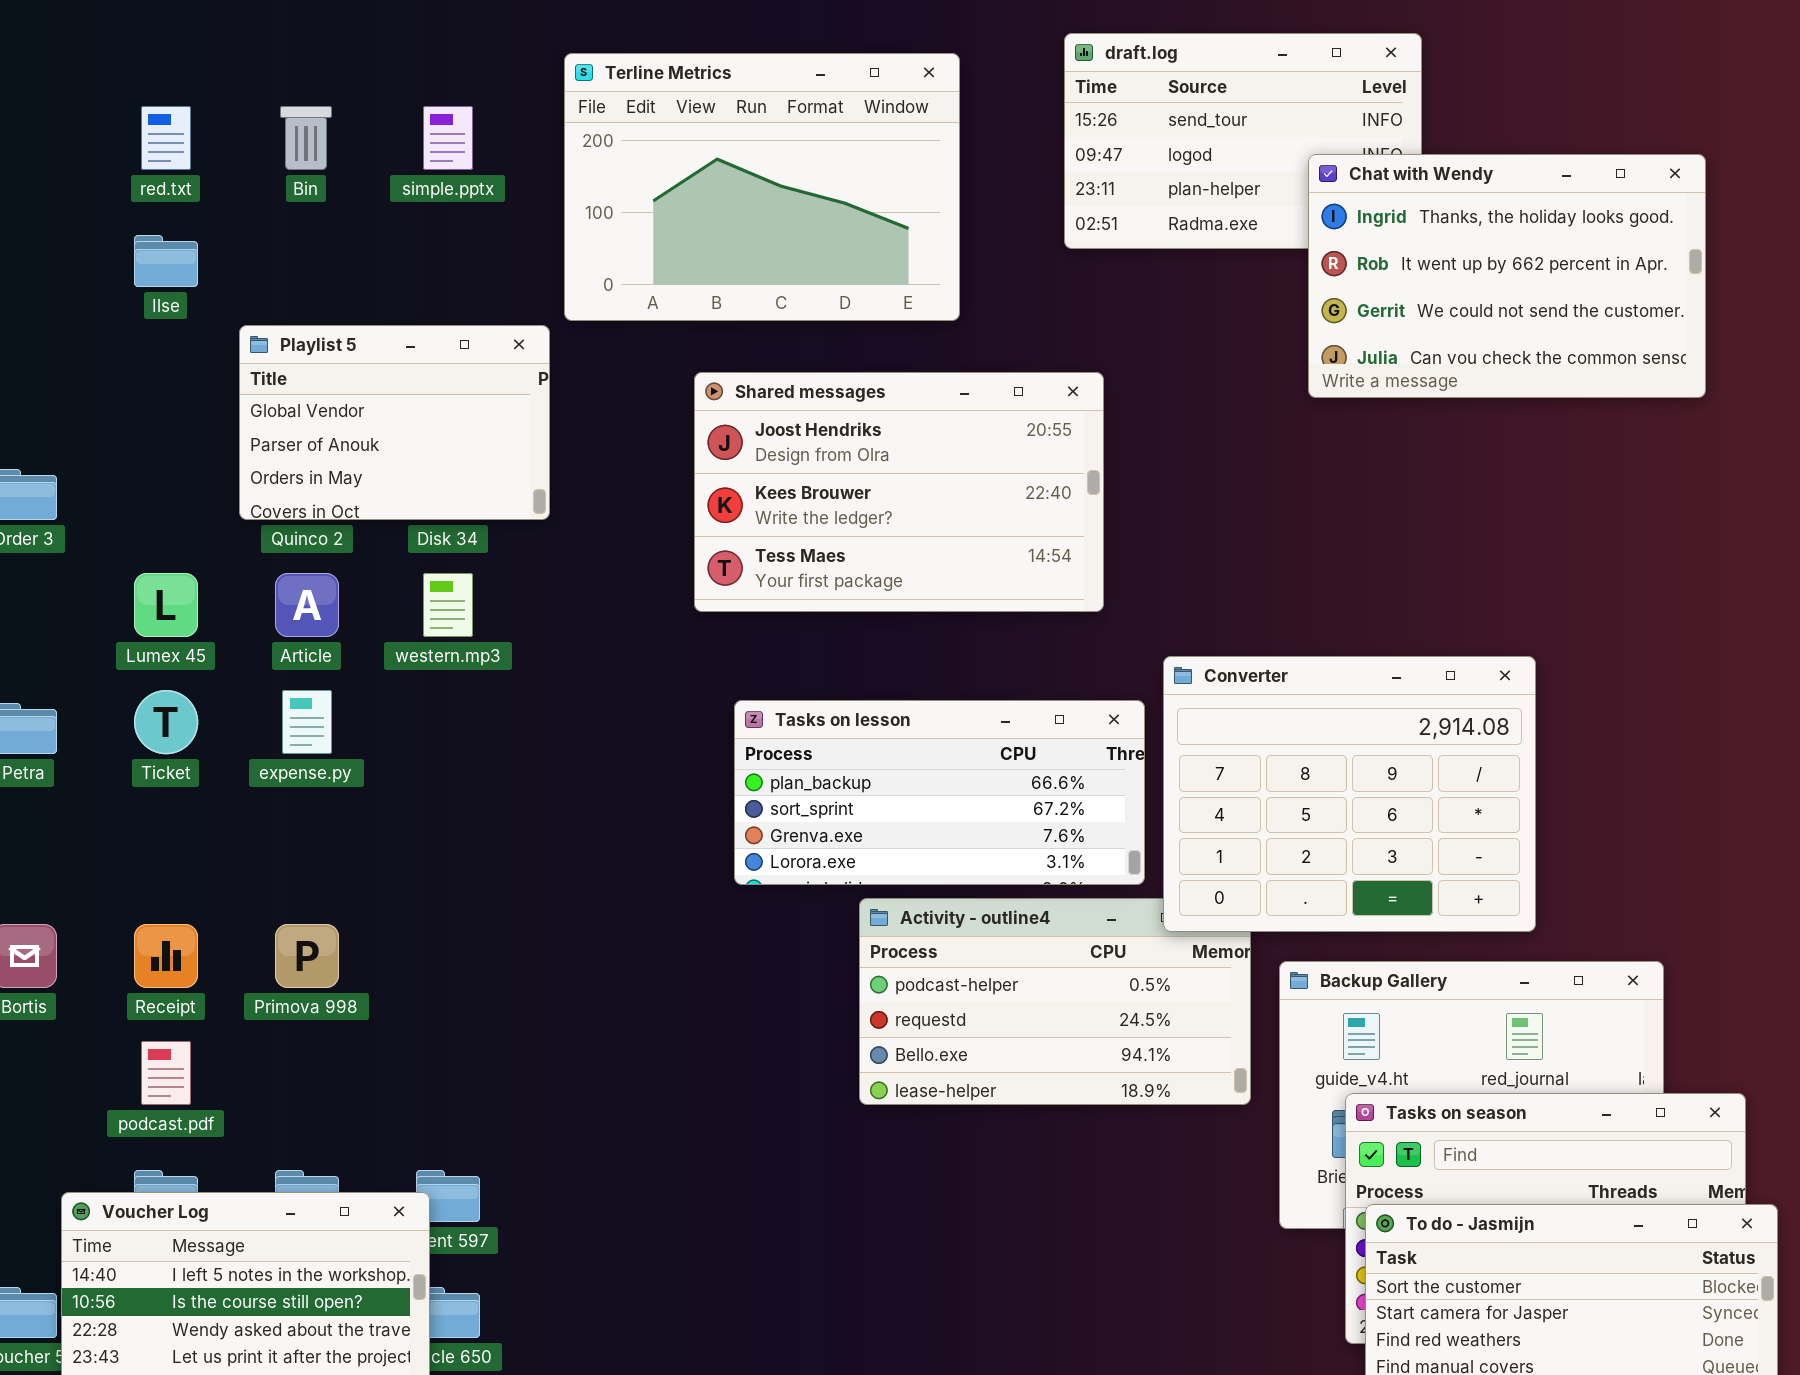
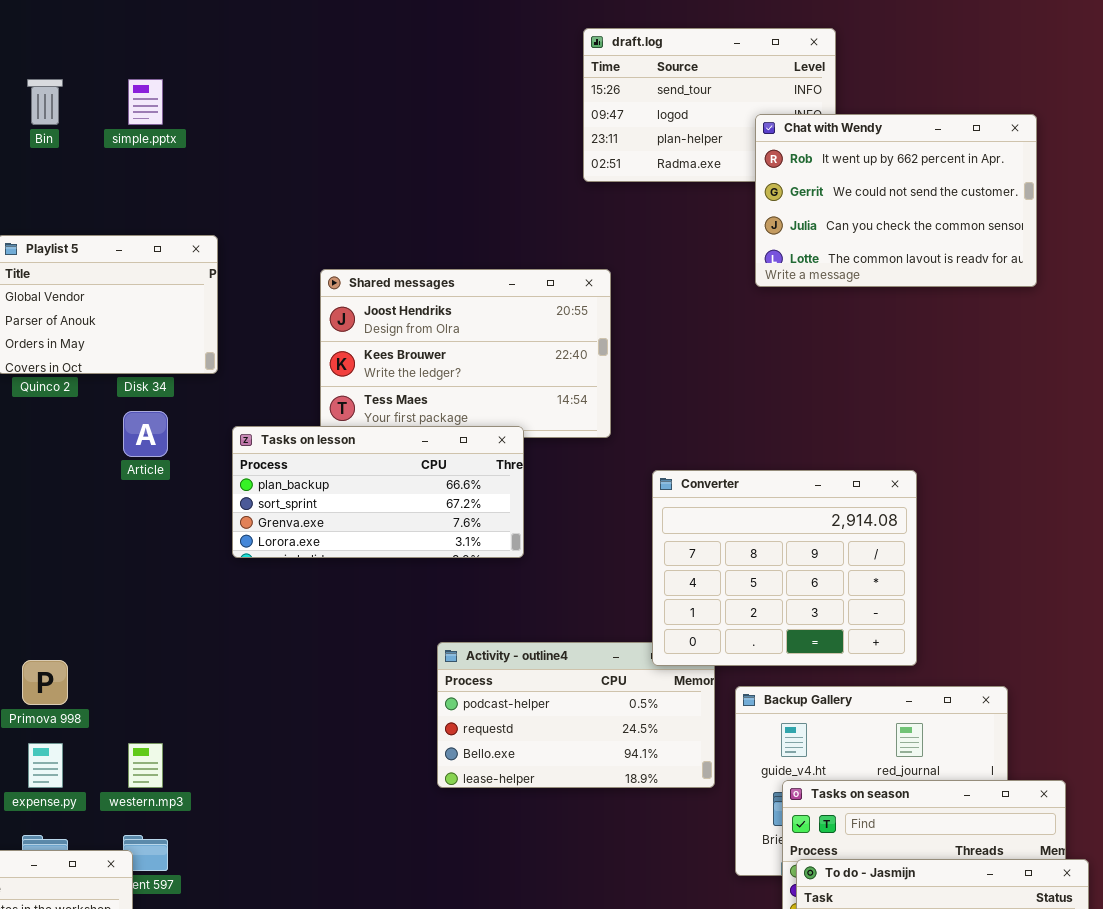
Terline Metrics: [564,53,960,321] -> none, closed
Chat with Wendy: [1308,154,1706,398] -> [755,114,1037,287], scrolled down 1 row
Article: [275,573,339,637] -> [123,411,168,457], moved
western.mp3: [423,573,473,637] -> [128,743,163,788], moved
expense.py: [282,690,332,754] -> [28,743,63,788], moved
Tasks on lesson: [734,700,1145,885] -> [232,426,524,558], moved

